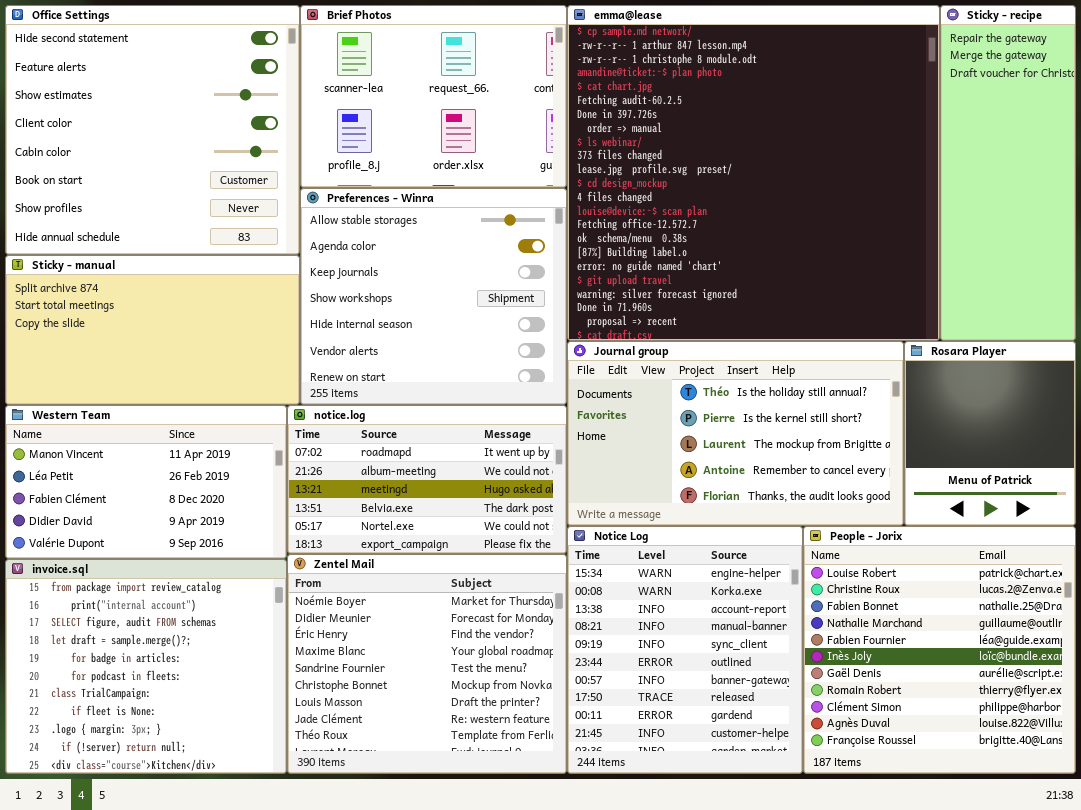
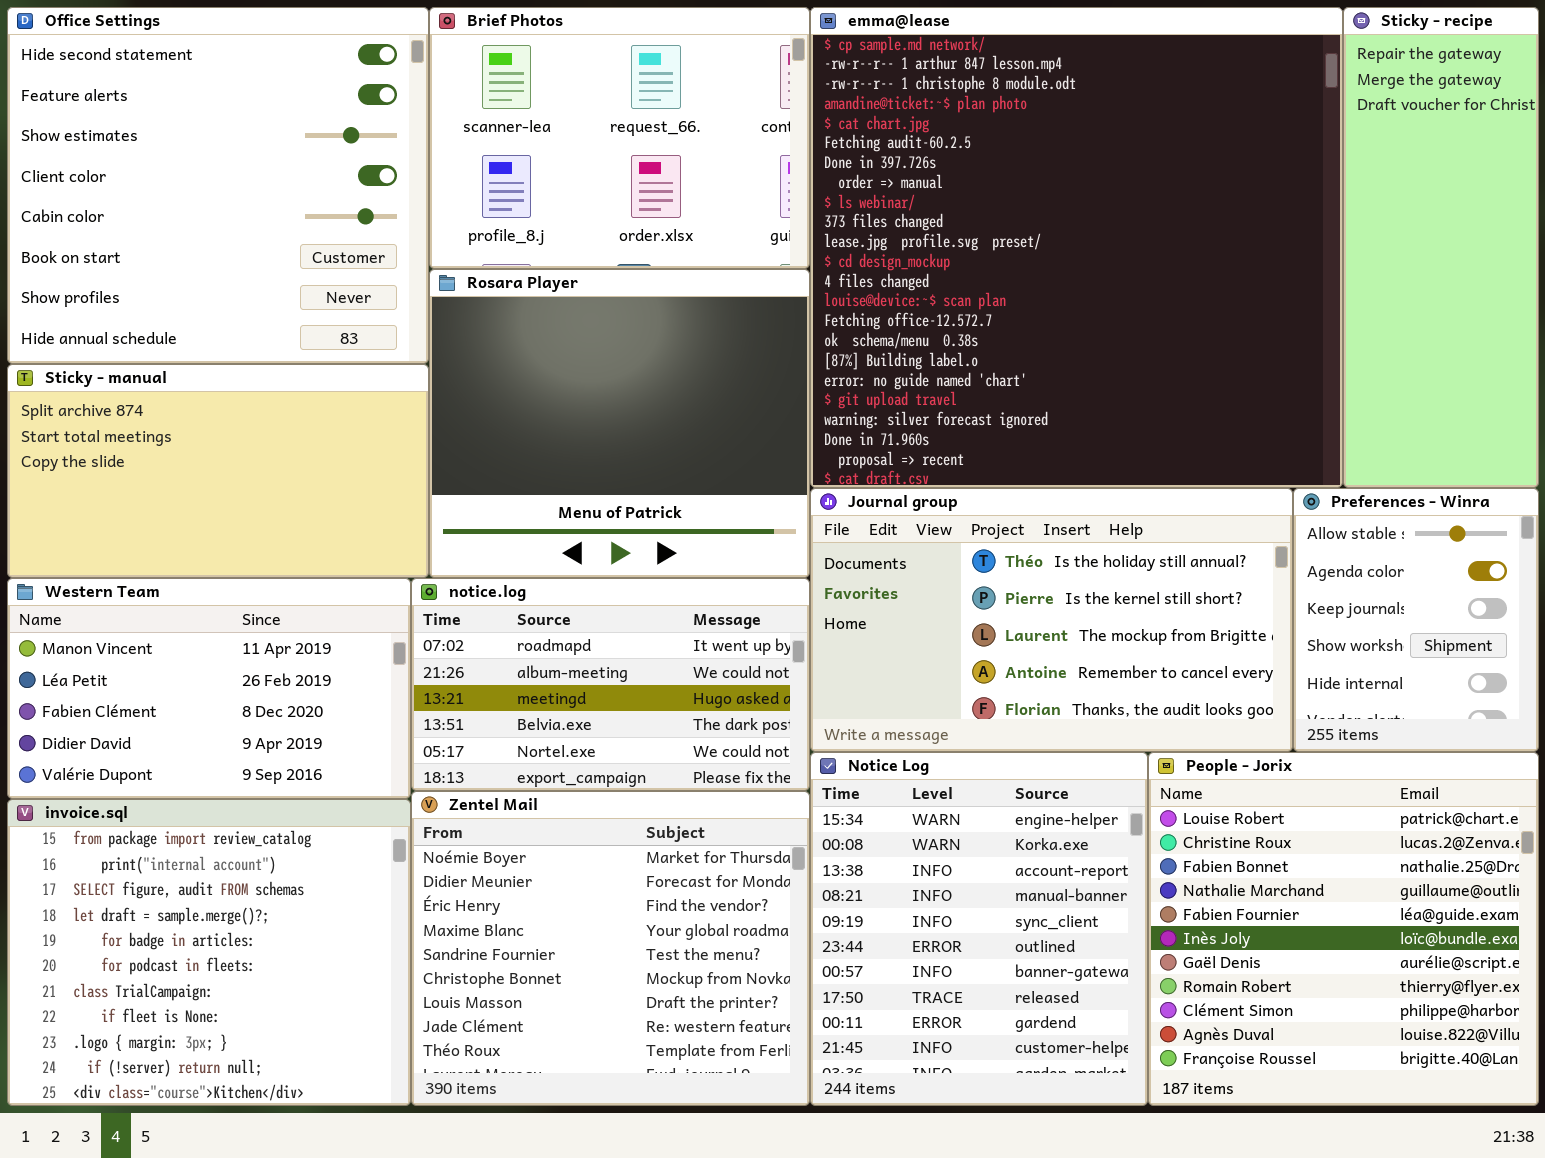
Preferences - Winra: [300,188,567,405] -> [1293,488,1539,752], moved, resized
Rosara Player: [904,341,1076,526] -> [429,269,810,578], moved, resized

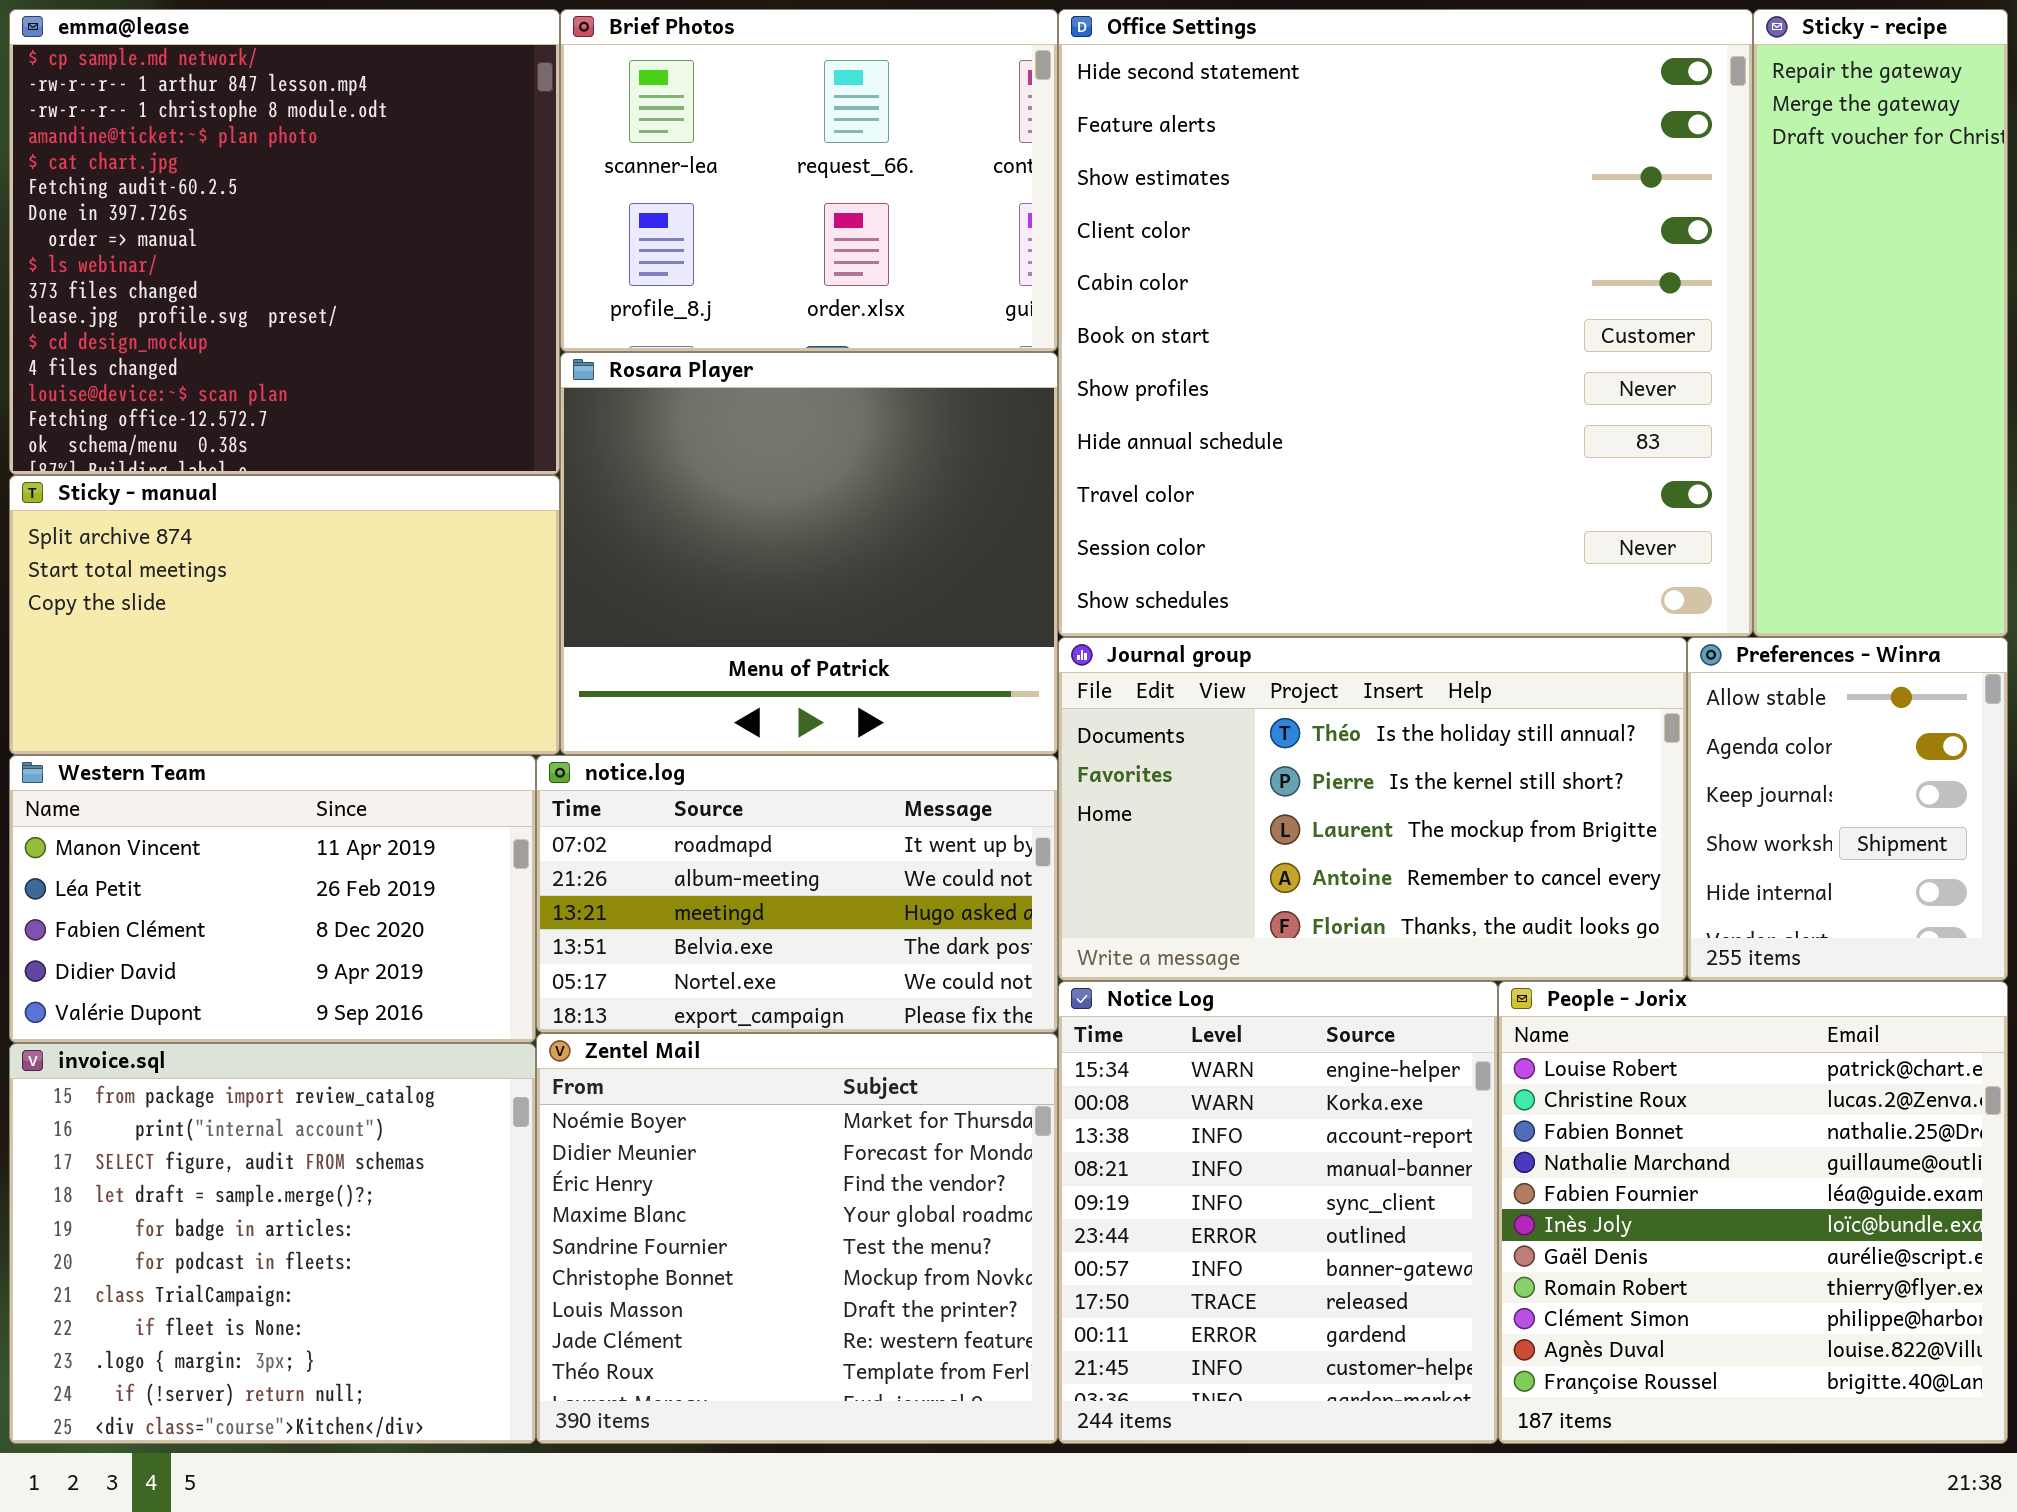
Office Settings: [7,7,429,364] -> [1058,9,1753,637], moved, resized
emma@lease: [810,7,1343,488] -> [9,9,560,475], moved, resized

